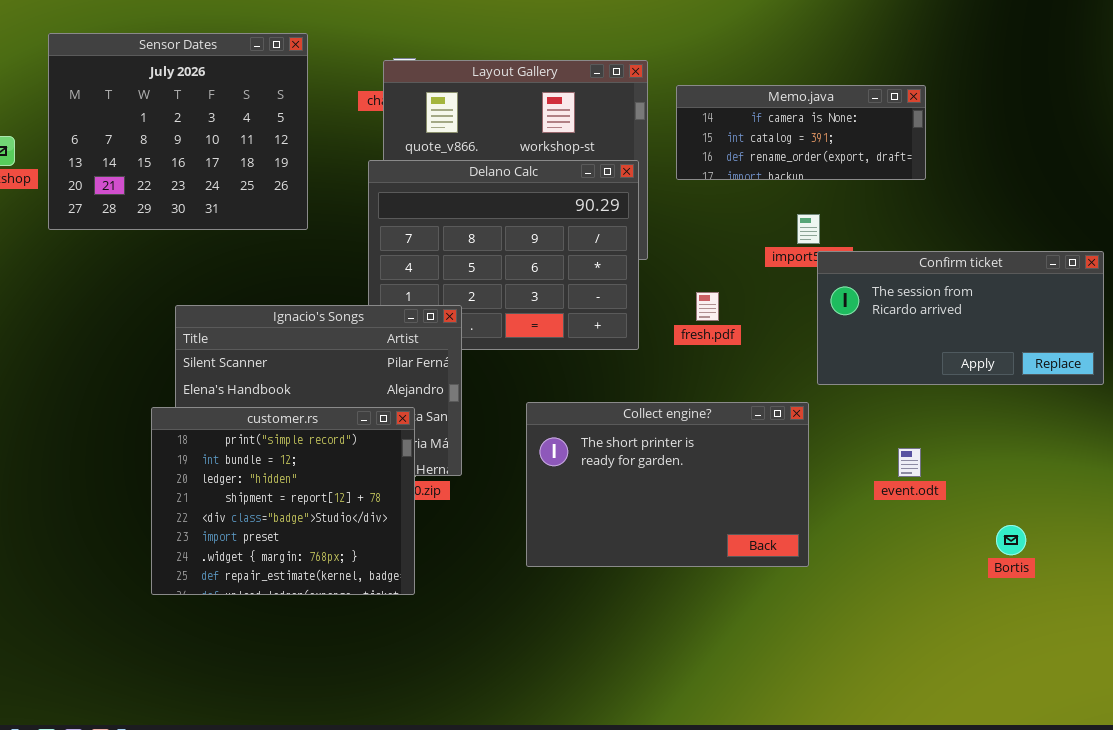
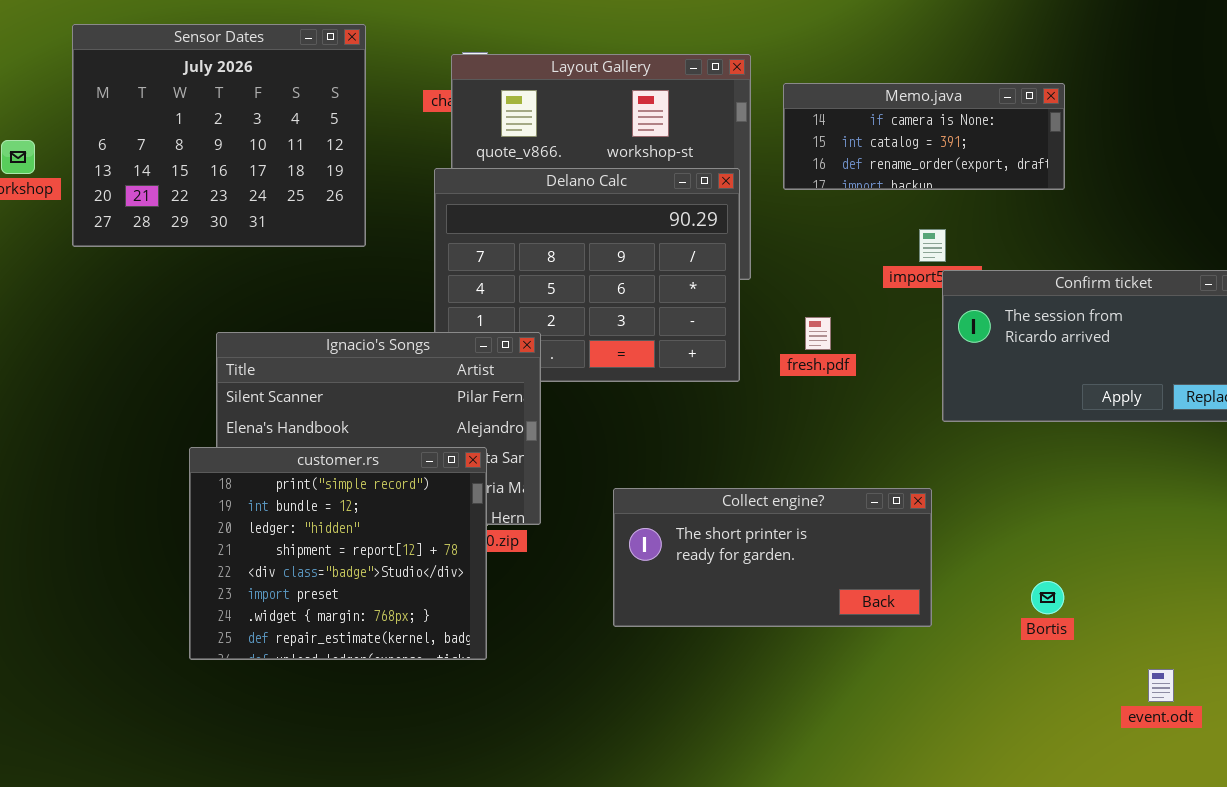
Collect engine?: [526,402,809,567] -> [613,488,932,627], resized
event.odt: [898,448,921,477] -> [1148,669,1174,702], moved
Bortis: [996,525,1026,555] -> [1031,581,1064,614], moved

